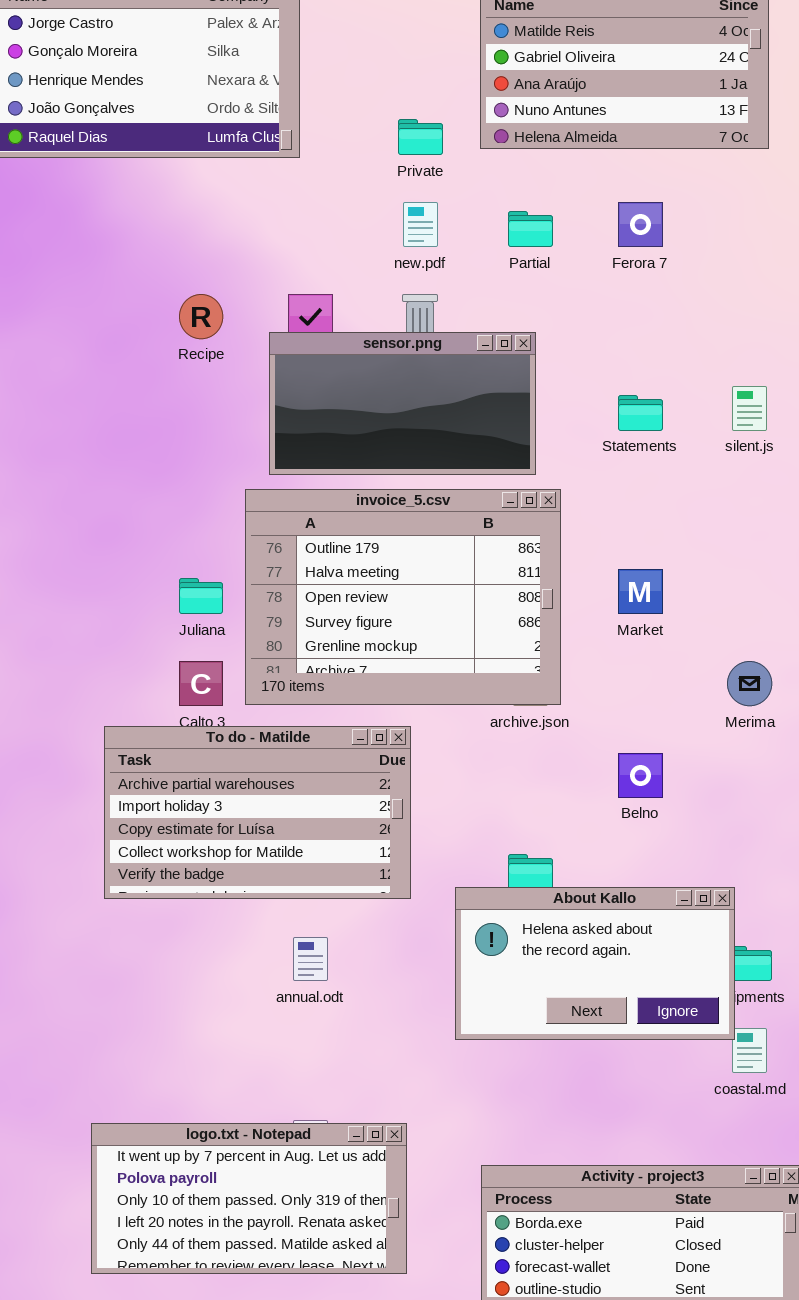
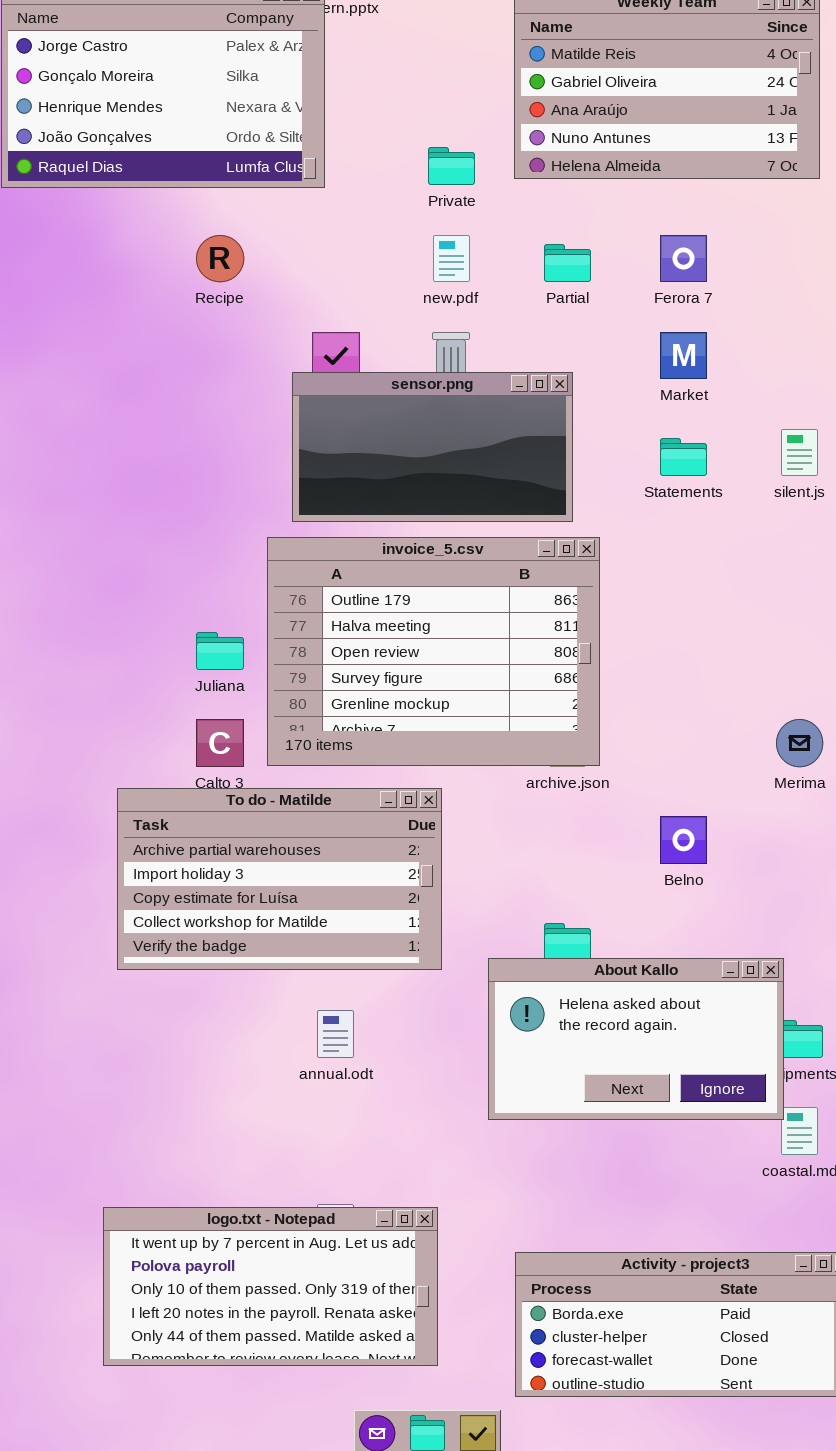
Recipe: [179,294,223,339] -> [196,235,244,282], moved
Market: [618,569,663,614] -> [660,332,707,379], moved

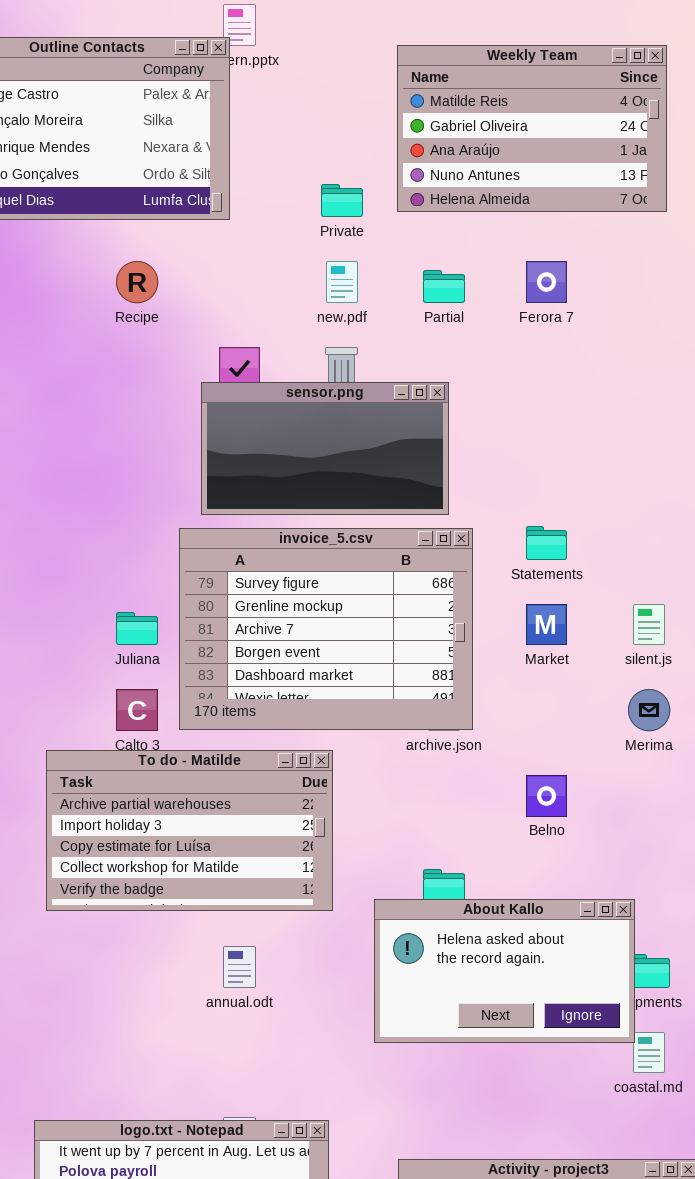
Market: [660,332,707,379] -> [526,604,567,645], moved
silent.js: [781,429,818,476] -> [633,604,665,645], moved
Statements: [660,438,707,476] -> [526,526,567,560], moved
invoice_5.csv: [267,537,600,766] -> [179,528,473,730], scrolled down 3 rows

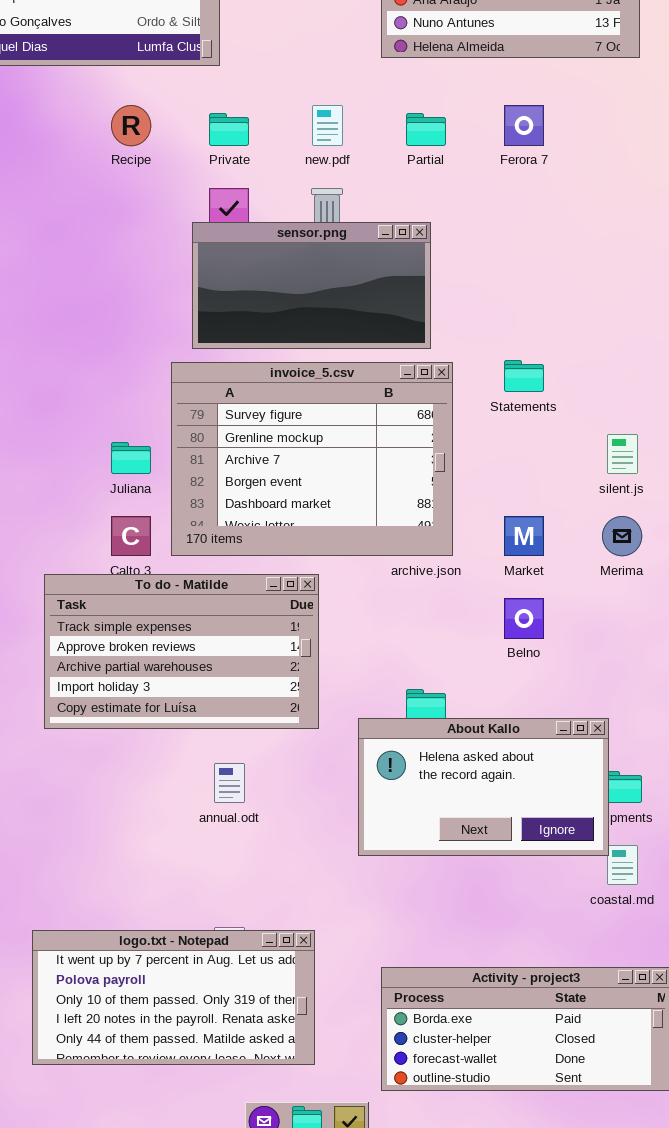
Private: [321,184,363,217] -> [209,113,249,146], moved
Market: [526,604,567,645] -> [504,516,544,556], moved
To do - Matilde: [46,750,333,911] -> [44,574,319,729], scrolled up 2 rows

